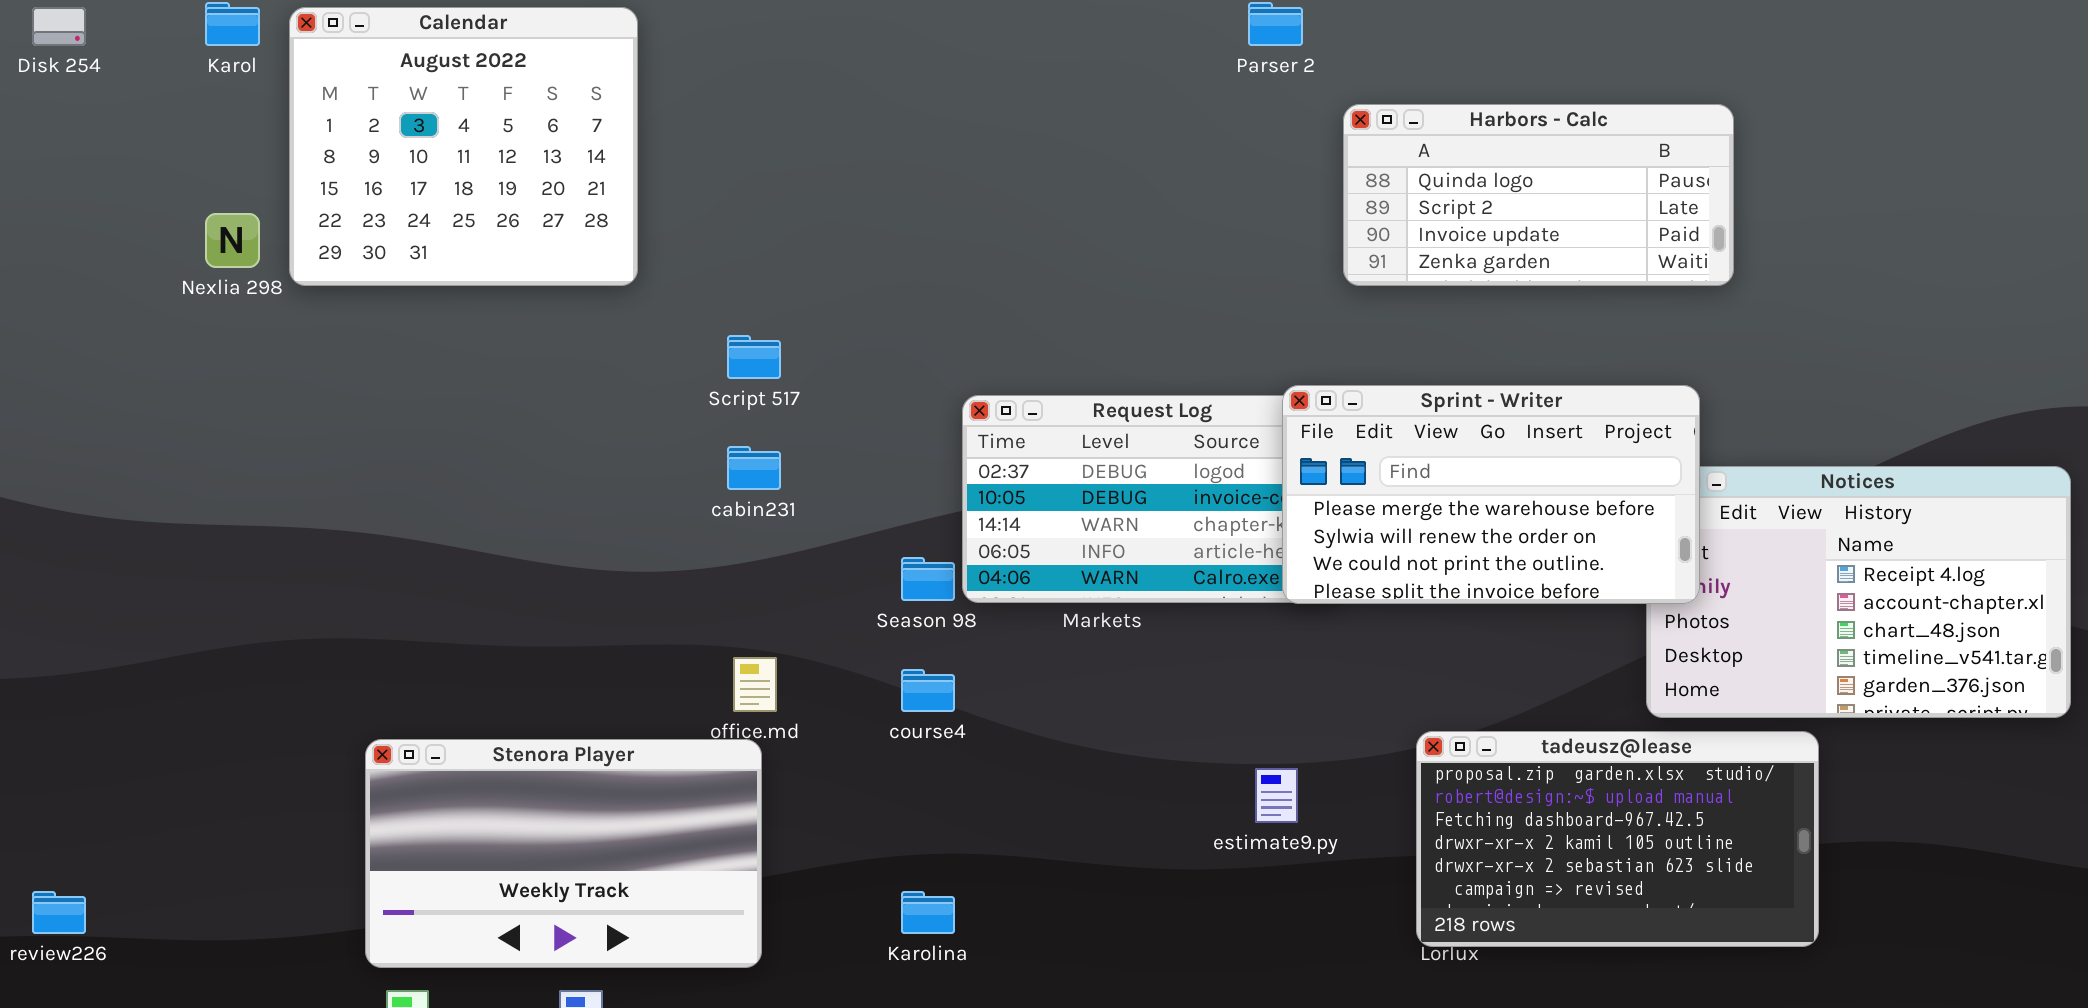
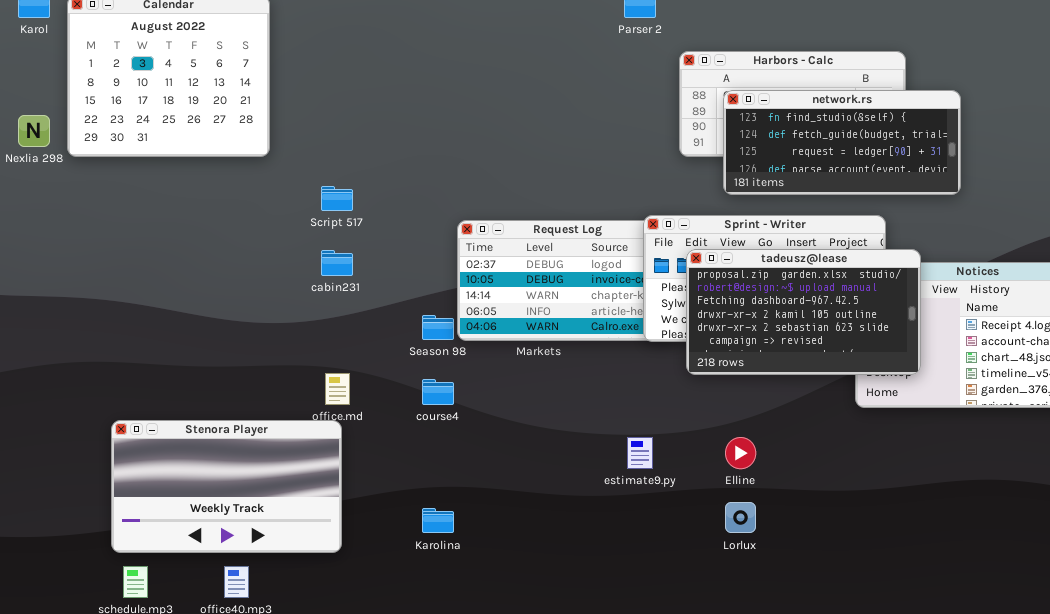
network.rs: none -> [723,90,961,195], opened
tadeusz@lease: [1416,731,1819,947] -> [686,249,921,375], moved

